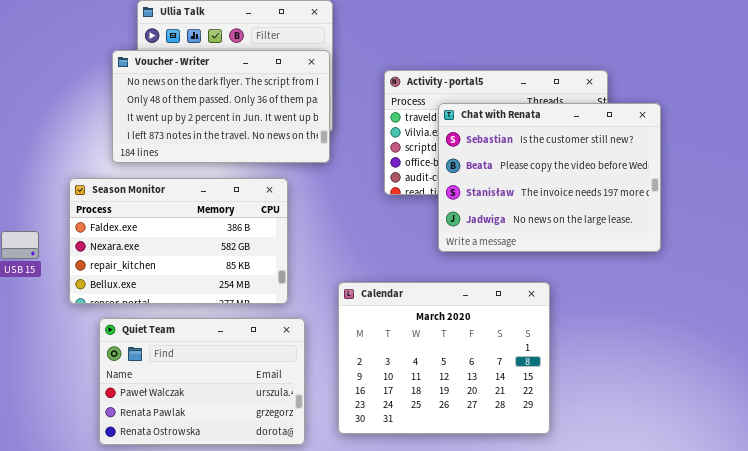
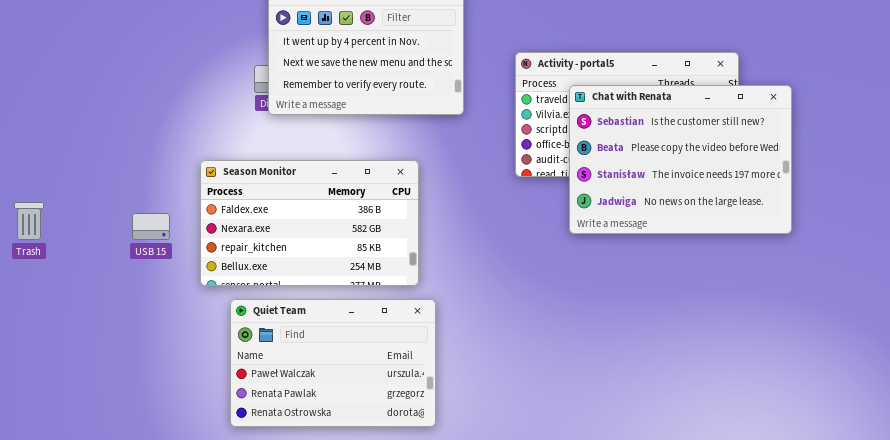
Voucher - Writer: [112,50,330,163] -> none, closed
Calendar: [338,282,550,434] -> none, closed

